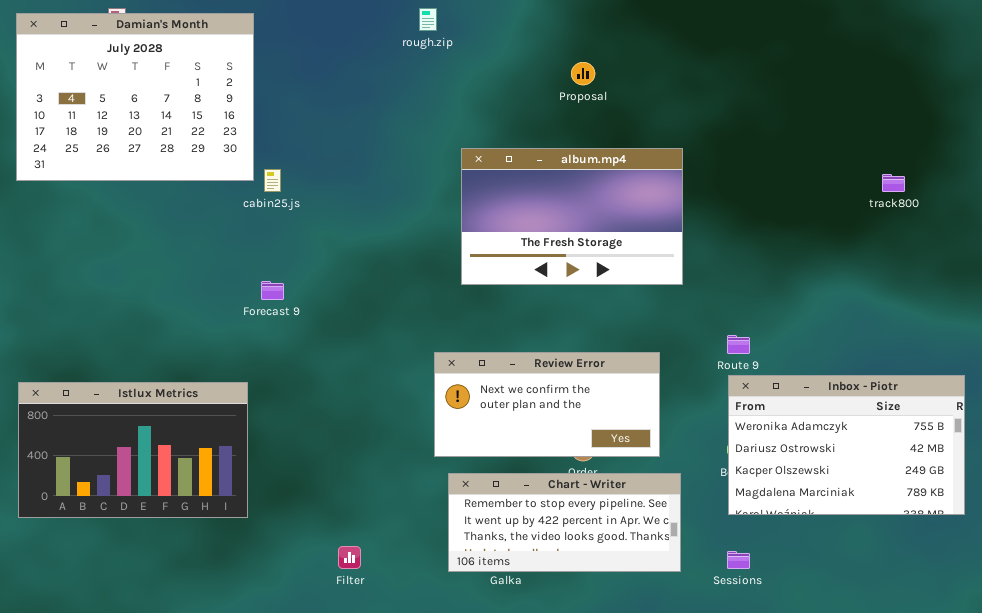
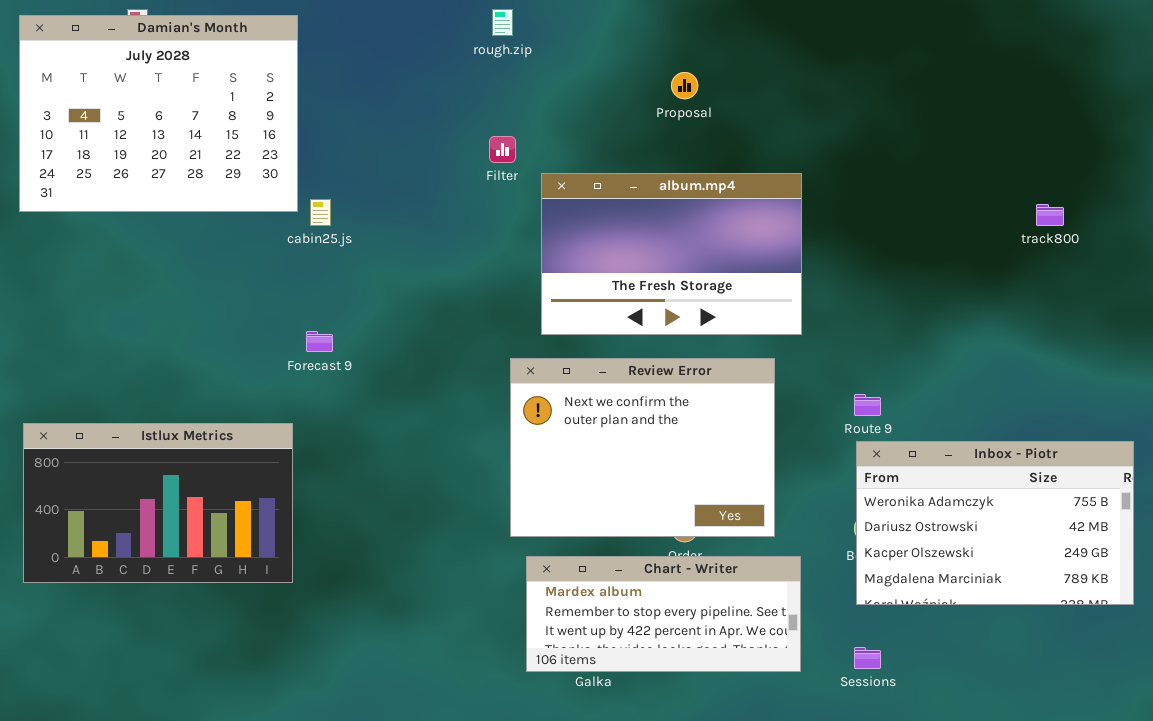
Review Error: [434,352,660,457] -> [510,358,775,537], resized
Istlux Metrics: [18,382,248,518] -> [23,423,293,583], moved
Chart - Writer: [448,473,681,572] -> [526,556,801,672], scrolled up 1 row
Filter: [338,546,361,569] -> [489,136,516,163], moved

